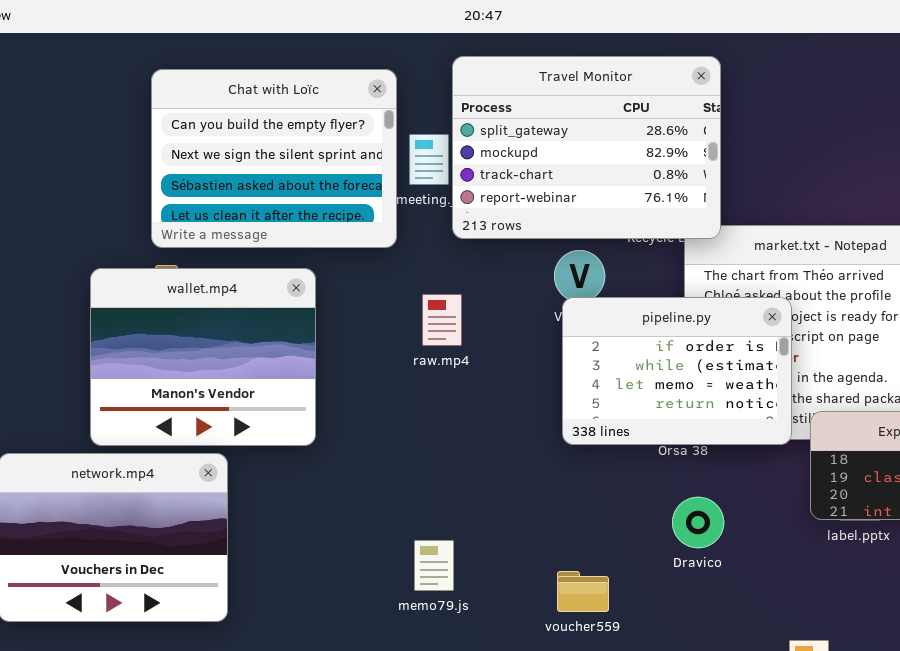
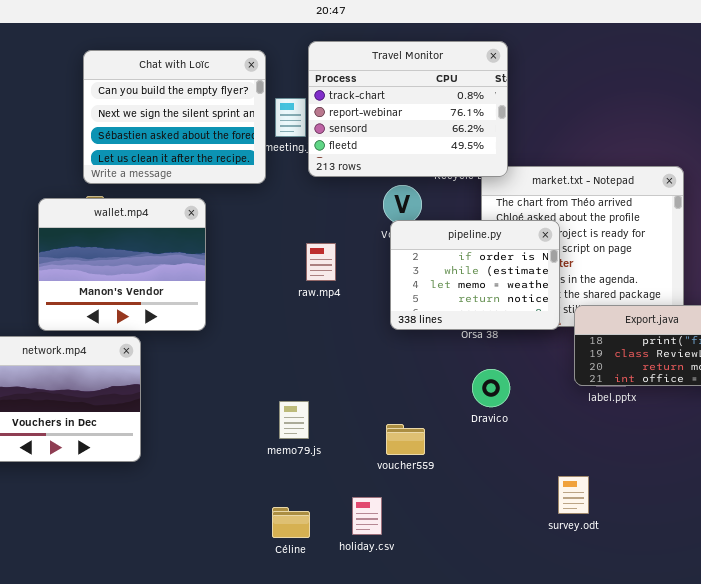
Travel Monitor: [452,56,721,239] -> [308,41,508,177], scrolled down 2 rows
raw.mp4: [422,294,462,346] -> [306,243,336,281], moved

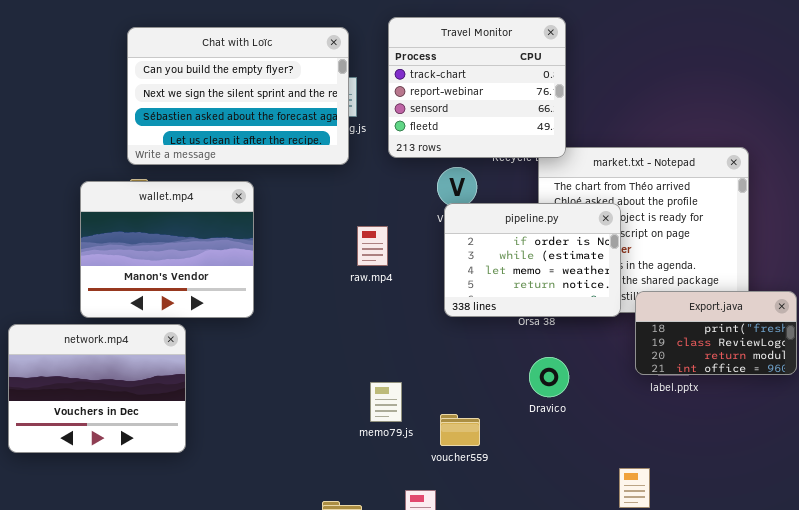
Travel Monitor: [308,41,508,177] -> [388,17,566,158], resized
Chat with Loïc: [83,50,266,184] -> [127,27,349,165], resized
memo79.js: [279,401,309,439] -> [370,382,402,422], moved

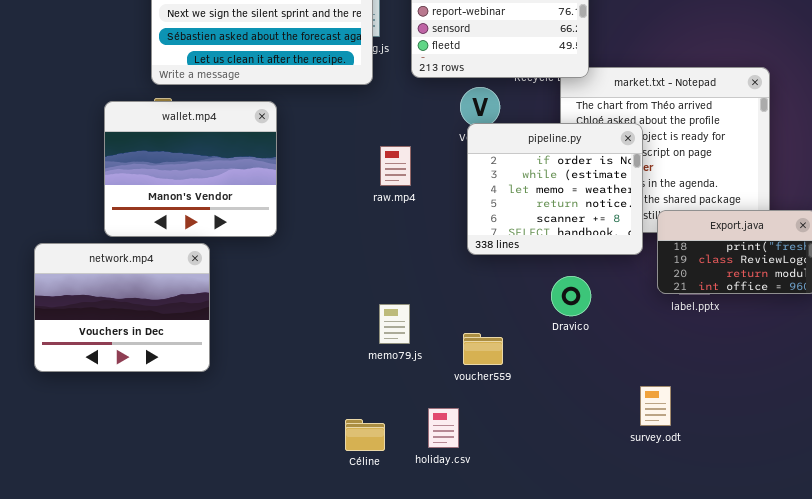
pipeline.py: [444,203,621,317] -> [467,123,643,255], resized
memo79.js: [370,382,402,422] -> [379,304,410,344], moved

